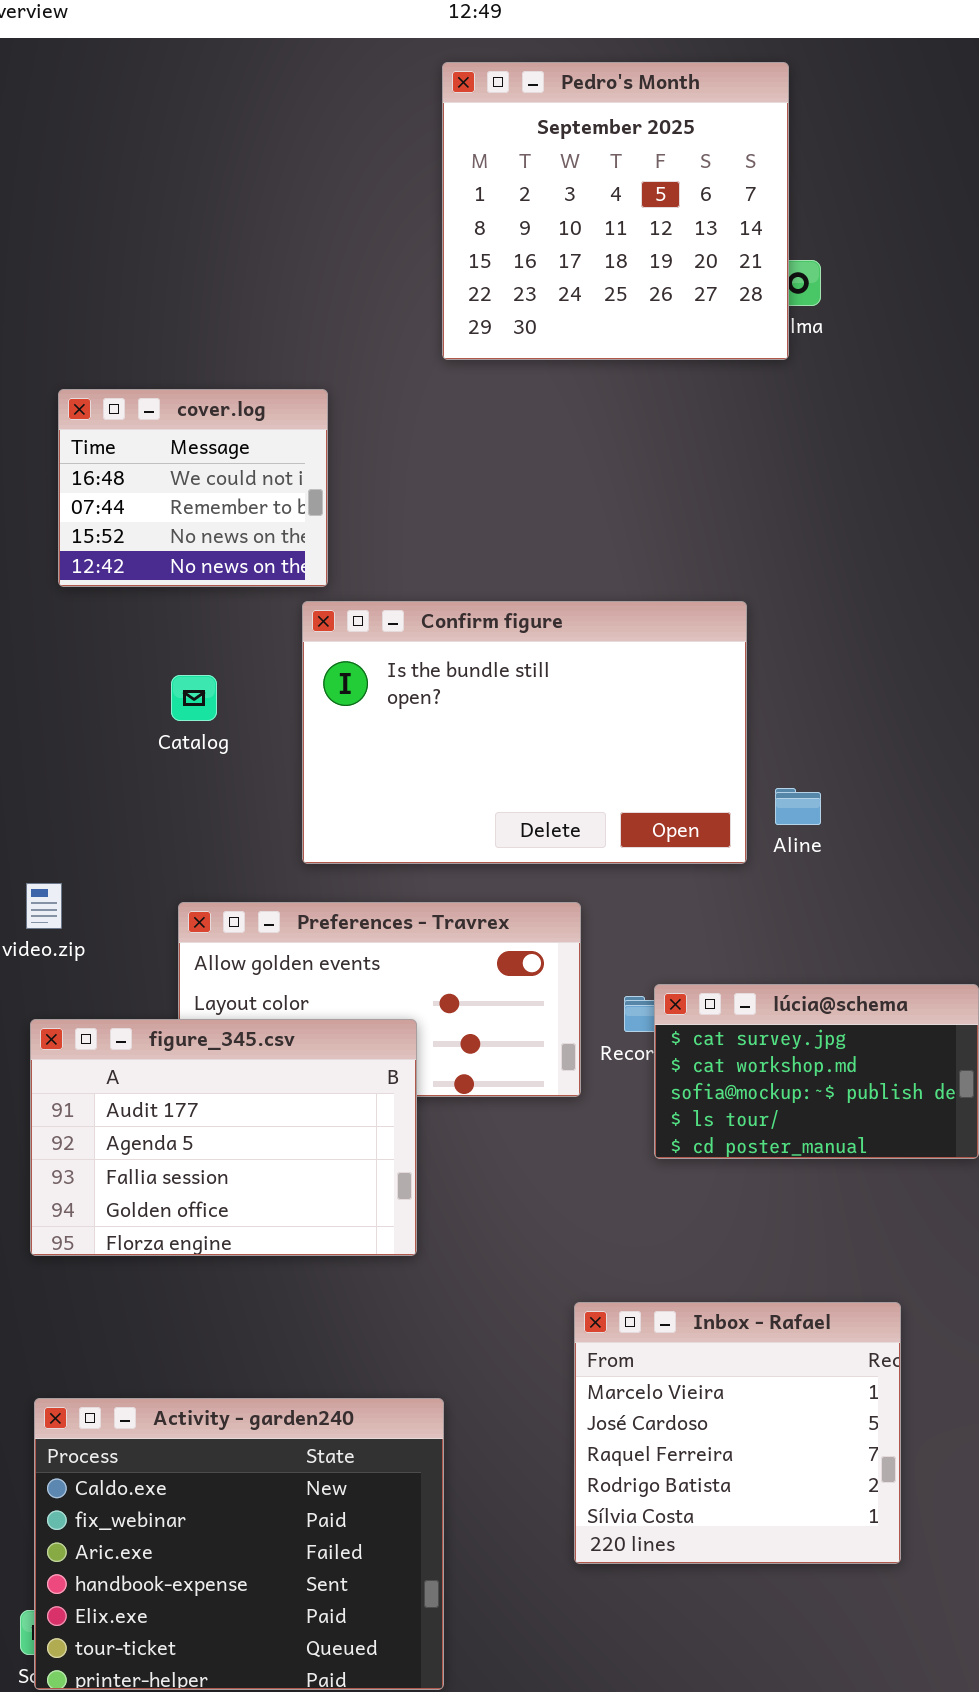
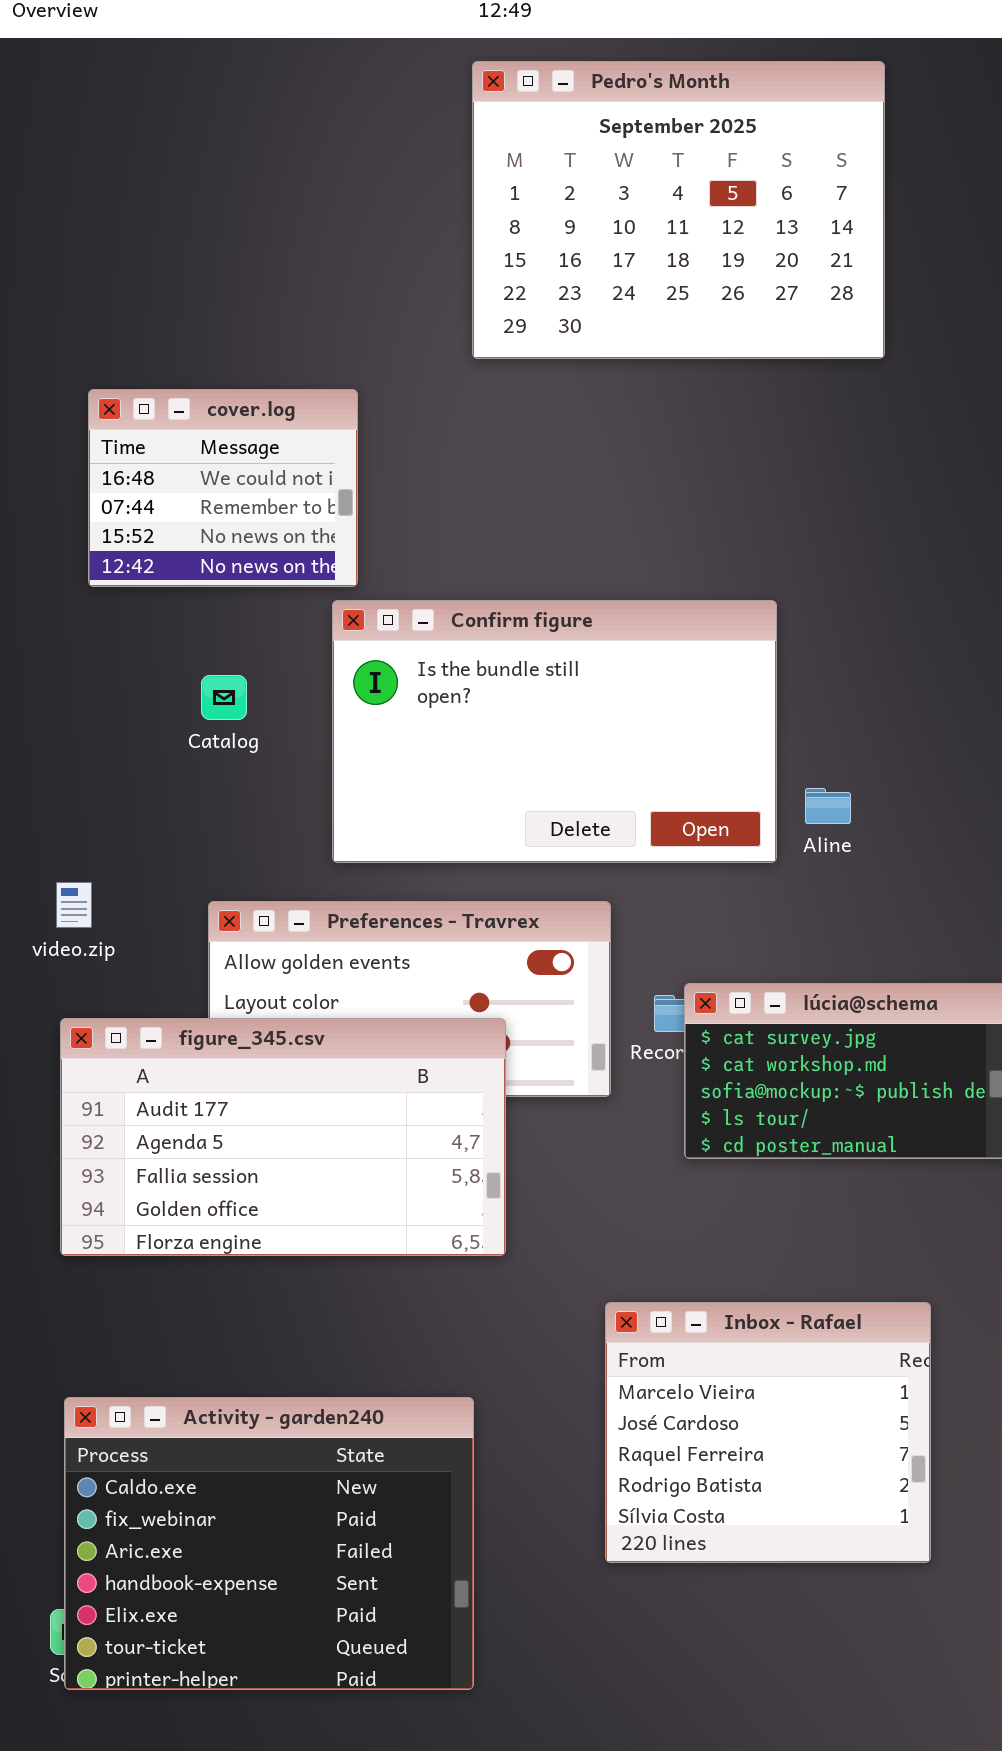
Pedro's Month: [442,62,789,360] -> [472,61,885,359], resized
figure_345.csv: [30,1019,417,1256] -> [60,1018,506,1256], resized

